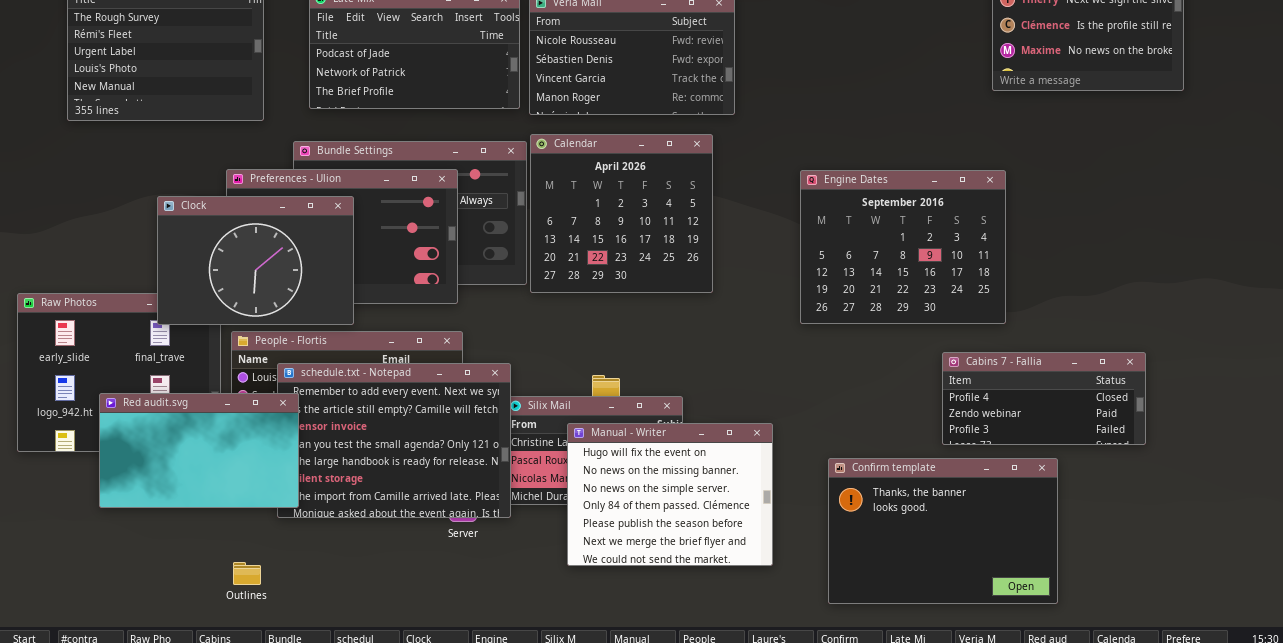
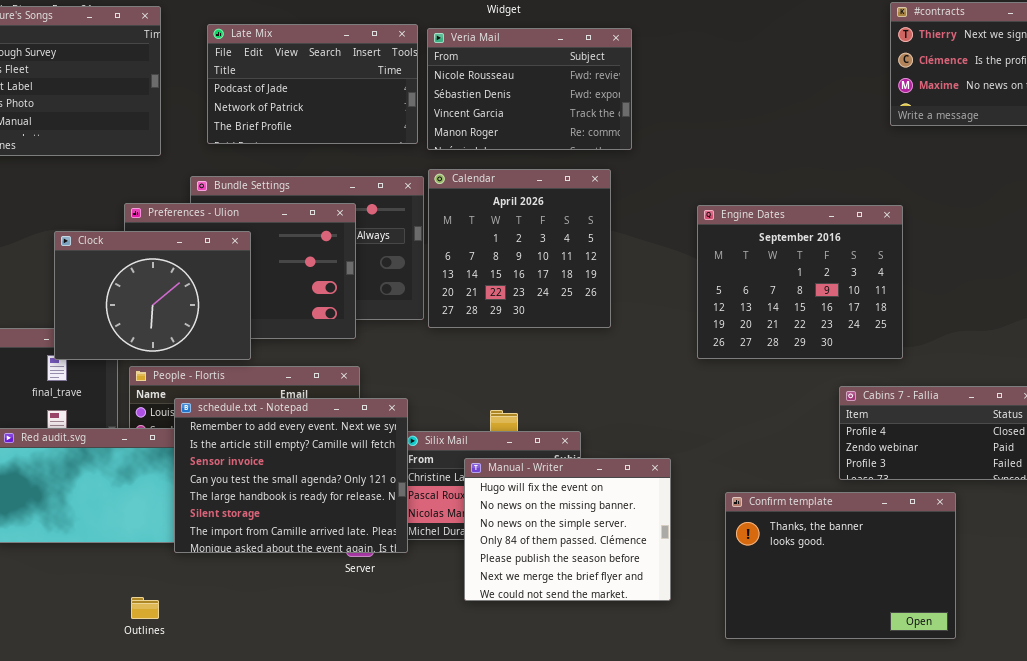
schedule.txt - Notepad: [277,363,511,518] -> [174,398,408,553], raised

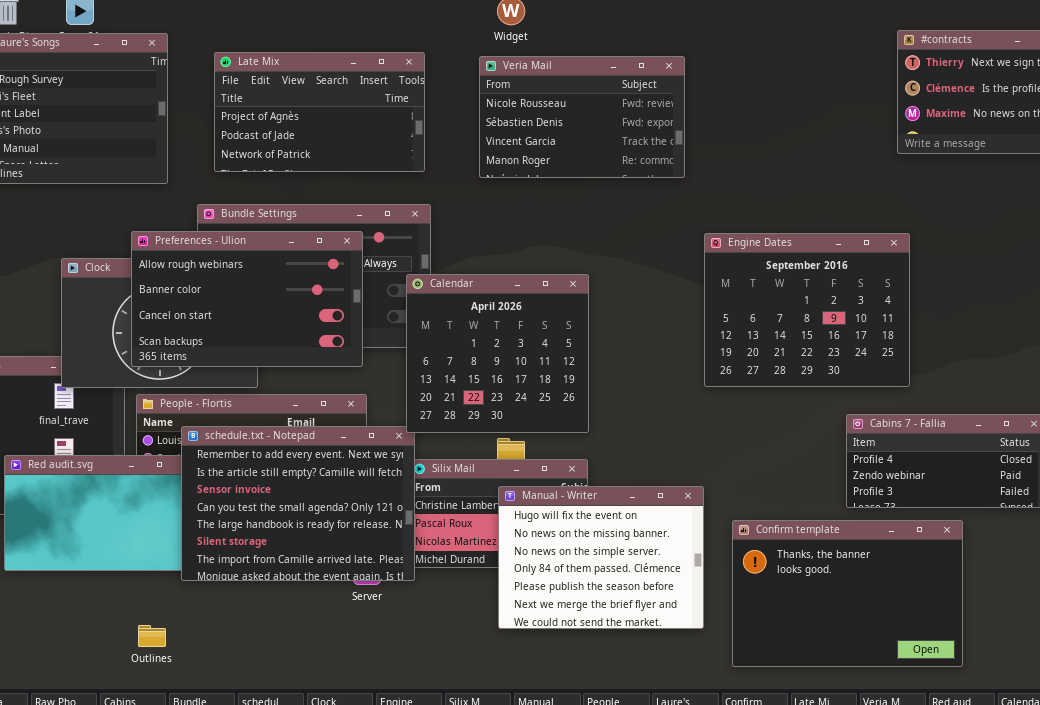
Late Mix: [207,24,418,144] -> [214,52,425,172], scrolled up 1 row
Veria Mail: [427,28,632,150] -> [479,56,685,178], moved
Calendar: [428,169,611,328] -> [406,274,589,433], moved
Preferences - Ulion: [124,203,356,339] -> [131,231,363,367], raised
Manual - Writer: [464,458,671,601] -> [498,486,704,629], moved

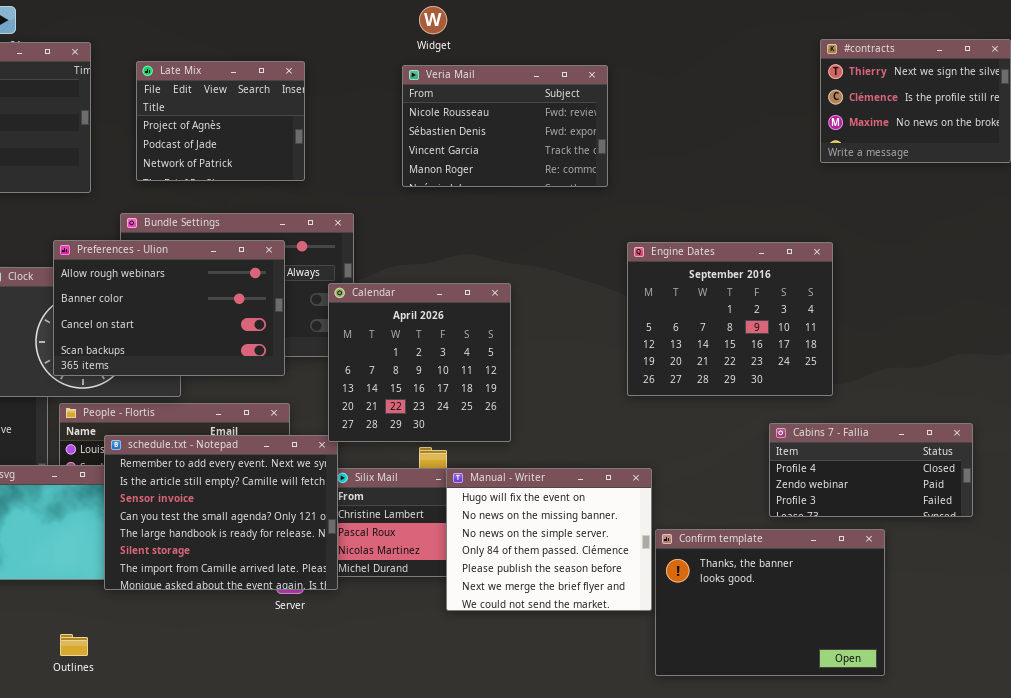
Late Mix: [214,52,425,172] -> [136,61,305,181], resized
Manual - Writer: [498,486,704,629] -> [446,468,652,611], moved

